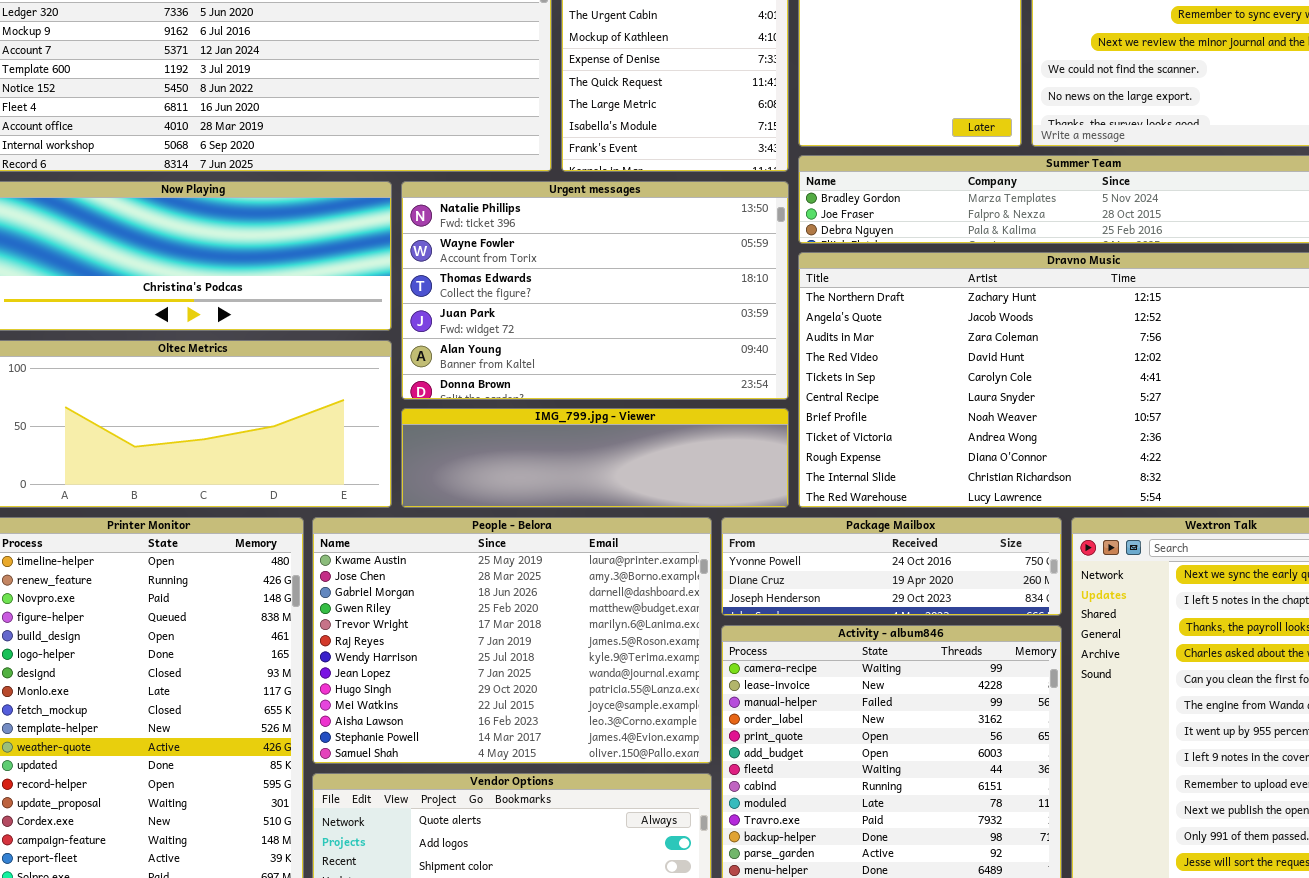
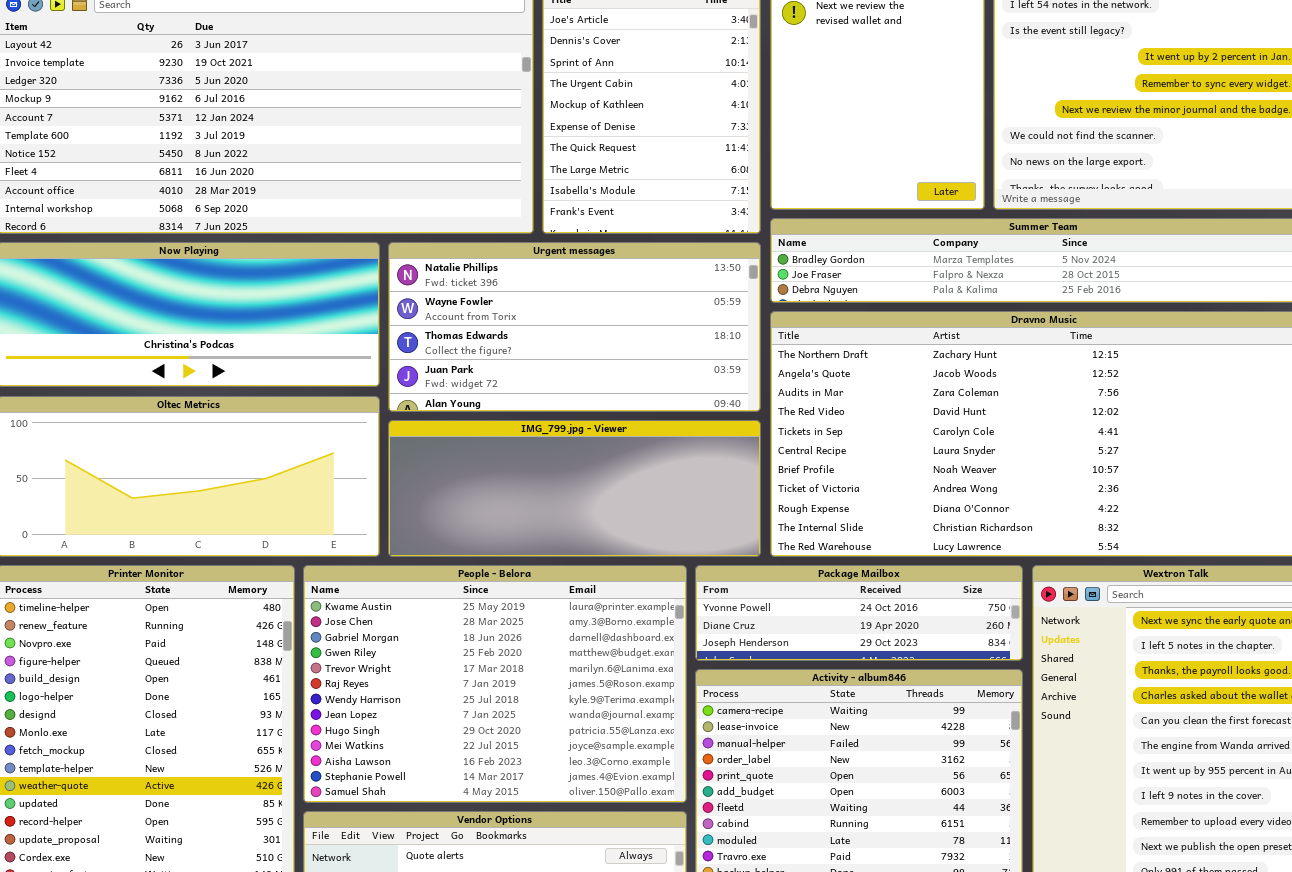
Urgent messages: [401,181,789,400] -> [388,242,761,412], resized
IMG_799.jpg - Viewer: [401,408,789,508] -> [388,420,761,557], resized

